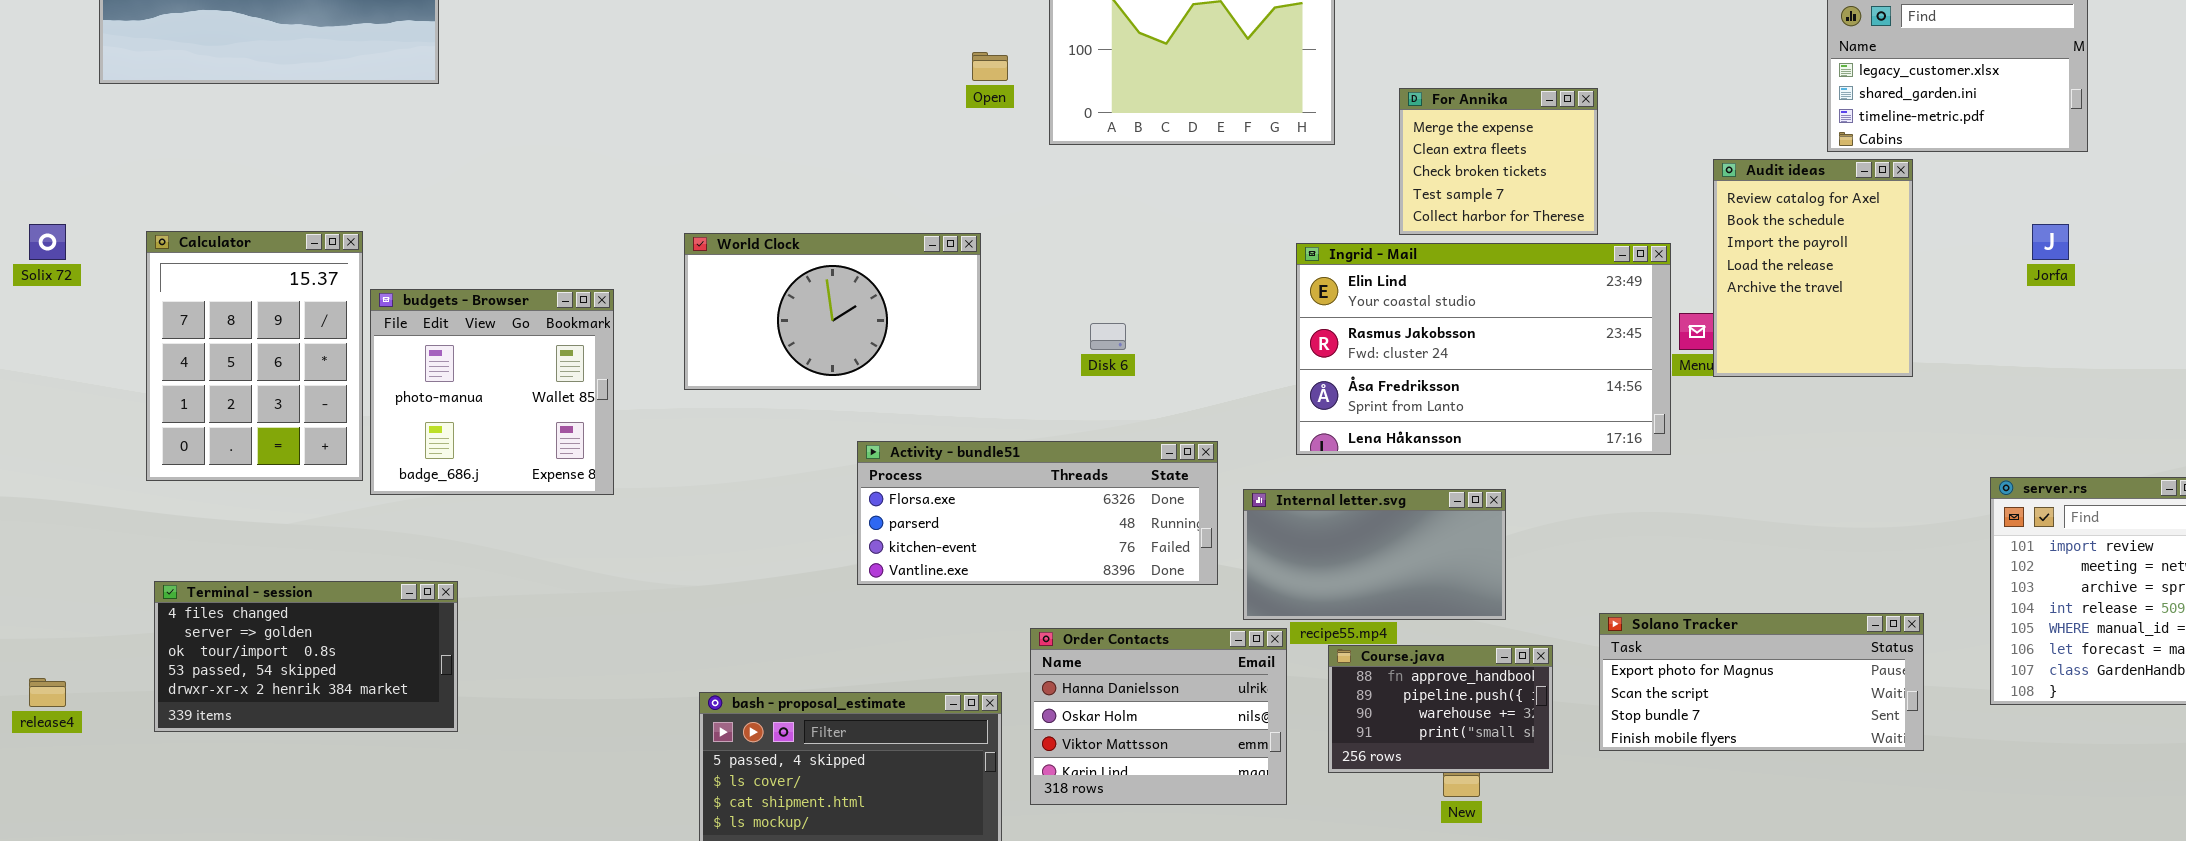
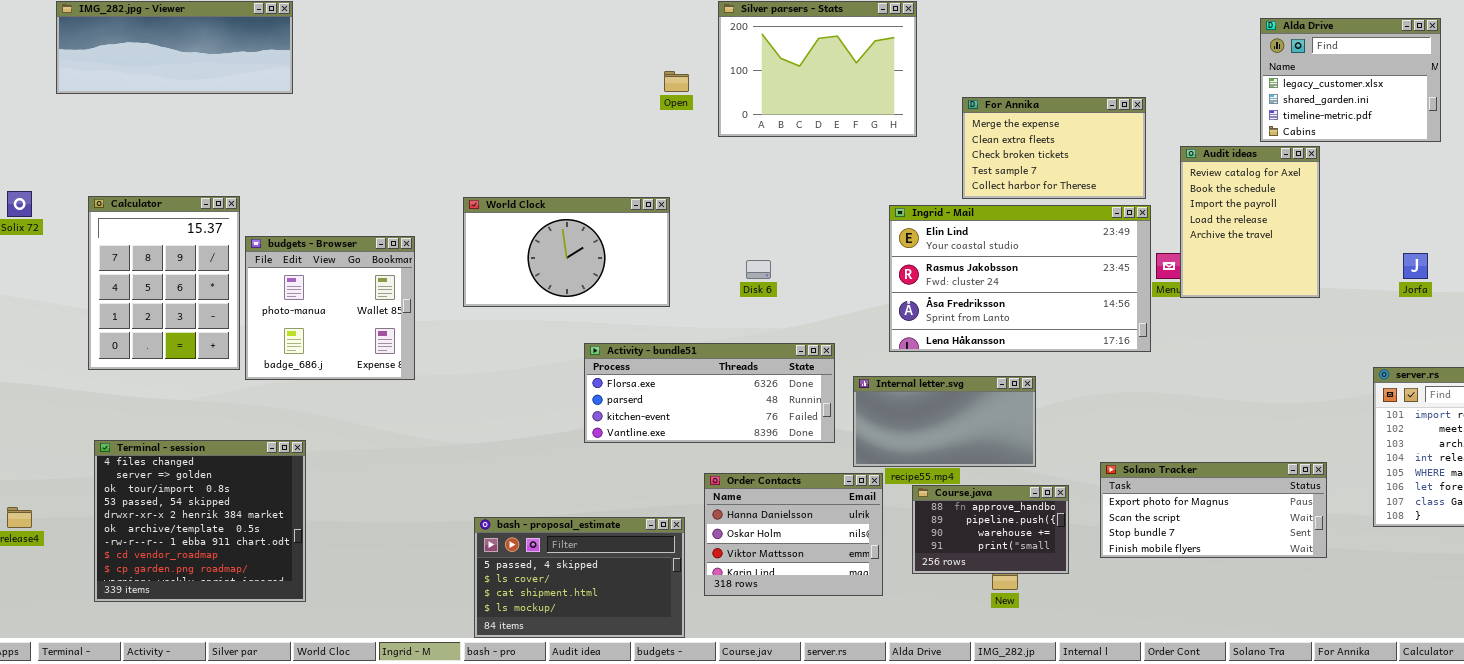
For Annika: [1399,88,1598,235] -> [962,97,1146,199], resized
Jorfa: [2032,224,2069,260] -> [1403,253,1428,279], moved
Terminal - session: [154,581,458,732] -> [94,440,306,602], resized

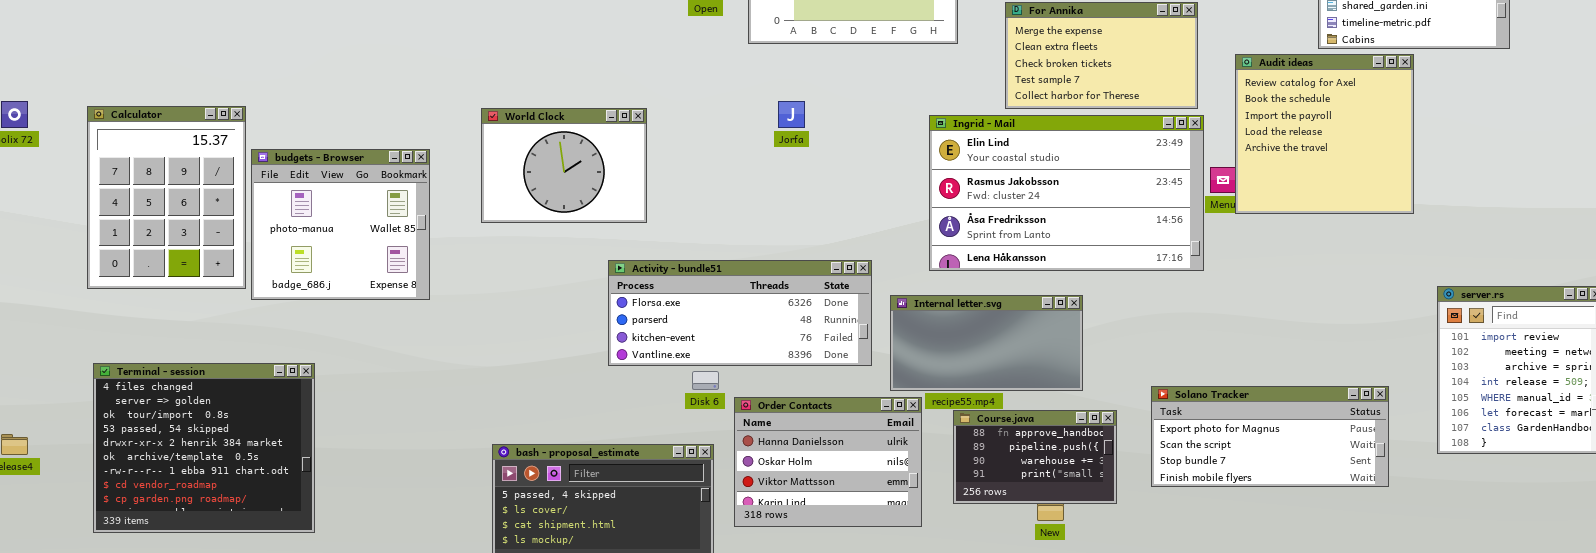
Audit ideas: [1180,146,1320,298] -> [1235,54,1414,214], resized
World Clock: [463,197,670,307] -> [481,108,647,223], resized
Jorfa: [1403,253,1428,279] -> [778,101,805,128], moved
Disk 6: [746,260,771,279] -> [692,371,719,390], moved

